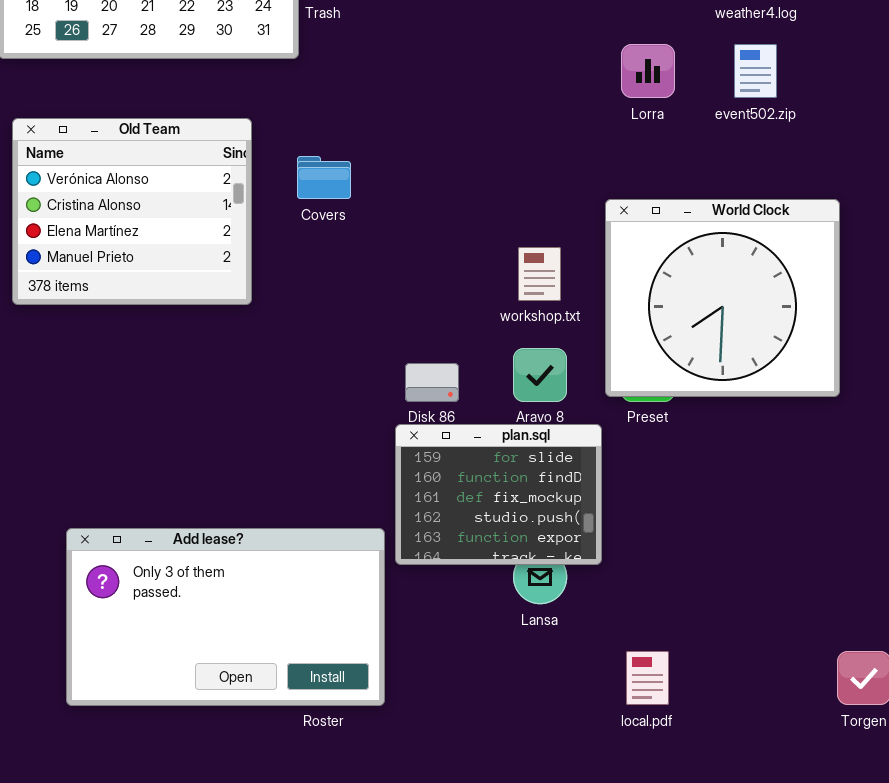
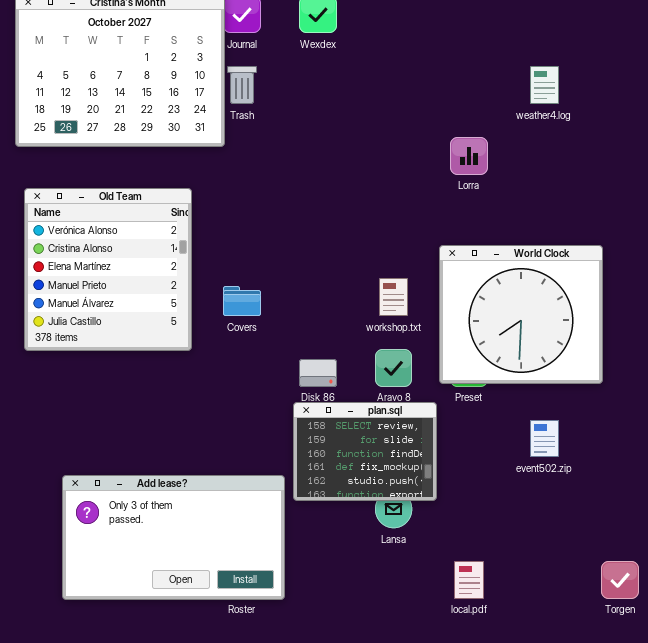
event502.zip: [734,44,777,98] -> [530,420,559,457], moved
Old Team: [12,118,252,305] -> [24,188,192,351], resized
Covers: [297,156,351,199] -> [223,286,261,316], moved
plan.sql: [395,424,602,565] -> [293,402,437,501], scrolled up 1 row

